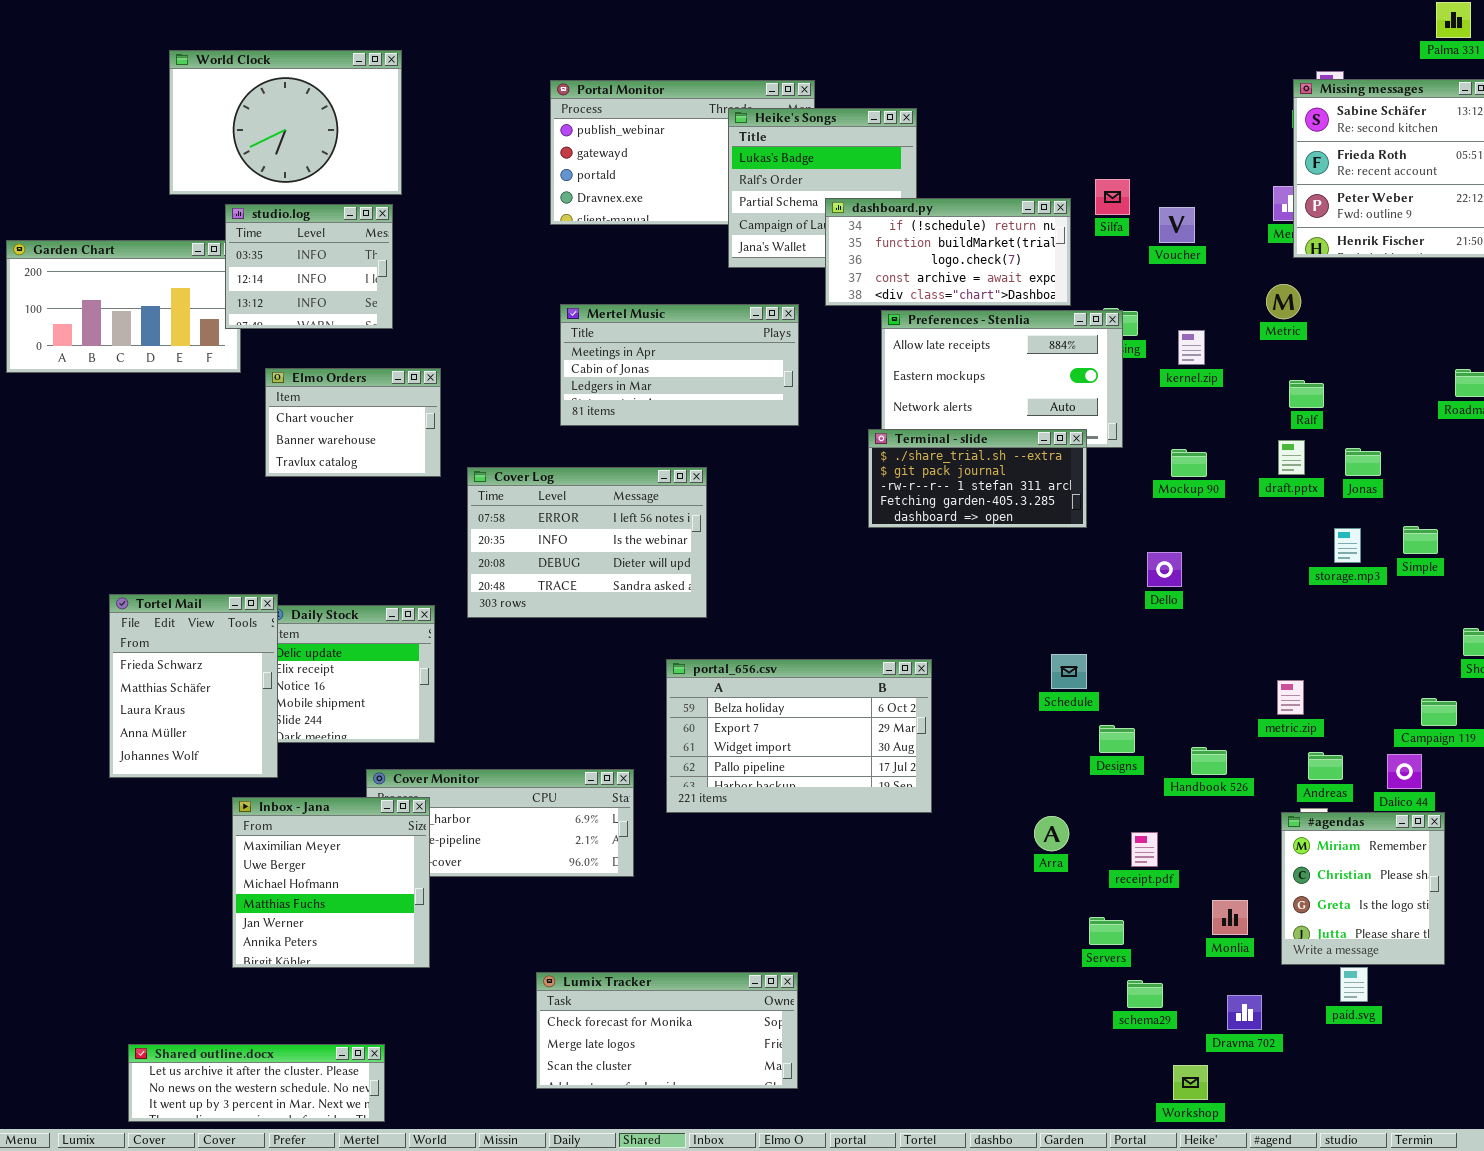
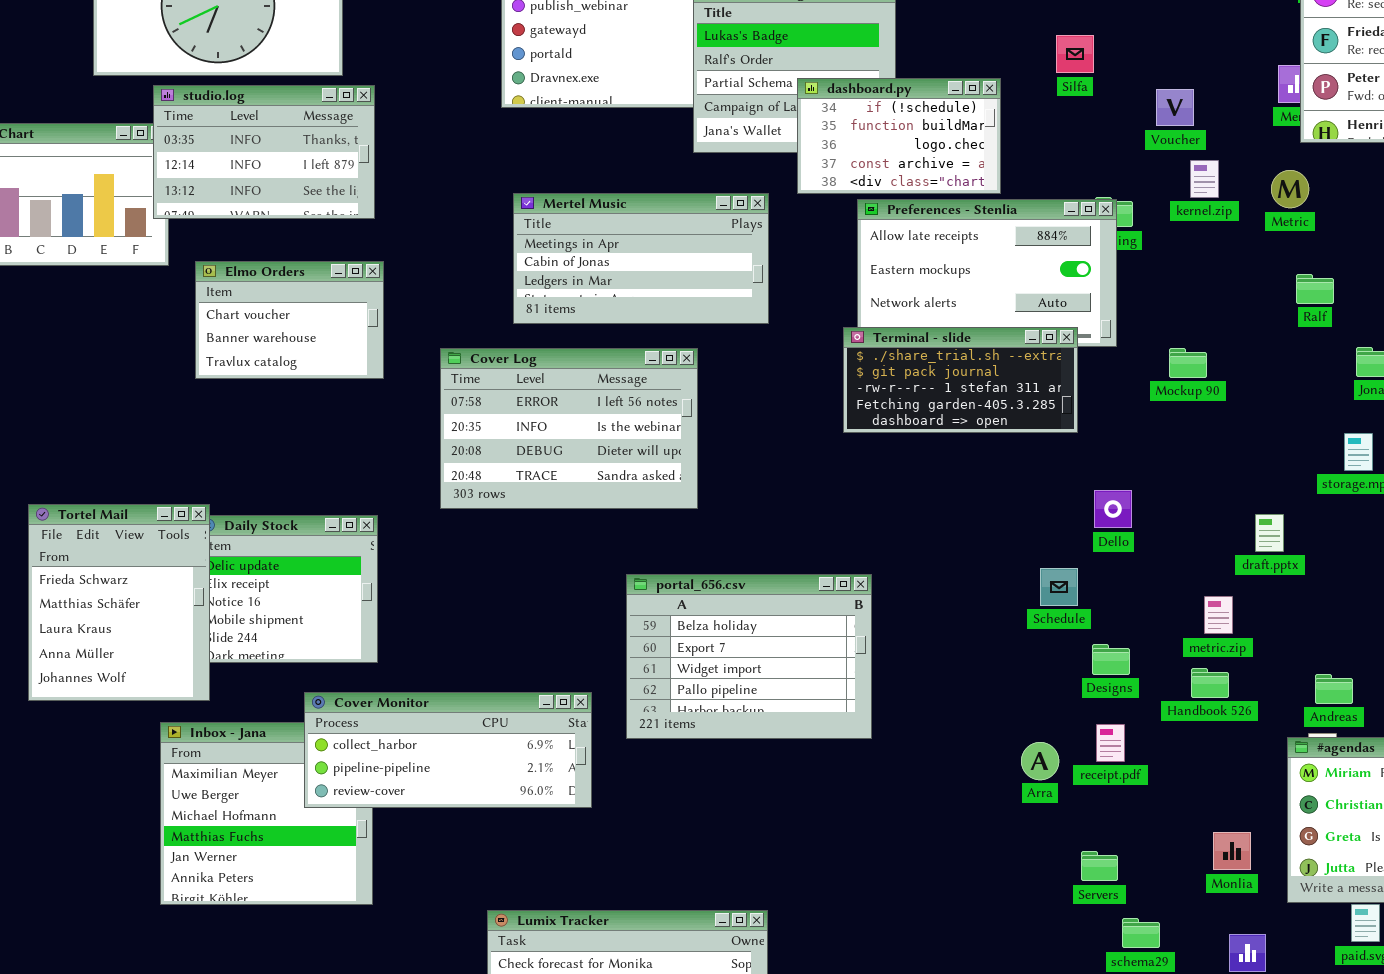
Silfa: [1095,179,1130,215] -> [1056,35,1094,73], moved
dashboard.py: [825,198,1071,306] -> [797,78,1001,194], resized
studio.log: [225,204,393,329] -> [153,85,375,219], resized
kernel.zip: [1178,330,1205,365] -> [1190,160,1219,198], moved
draft.pptx: [1278,440,1305,475] -> [1255,514,1284,552], moved
Cover Log: [467,467,707,618] -> [440,348,698,509], moved
Dello: [1147,552,1182,587] -> [1094,490,1132,528], moved
portal_656.csv: [666,659,932,813] -> [626,574,872,739], resized
metric.zip: [1277,680,1304,715] -> [1204,596,1233,634], moved
Cover Monitor: [366,769,634,877] -> [304,692,592,808], raised
receipt.pdf: [1131,832,1158,867] -> [1096,724,1125,762], moved

